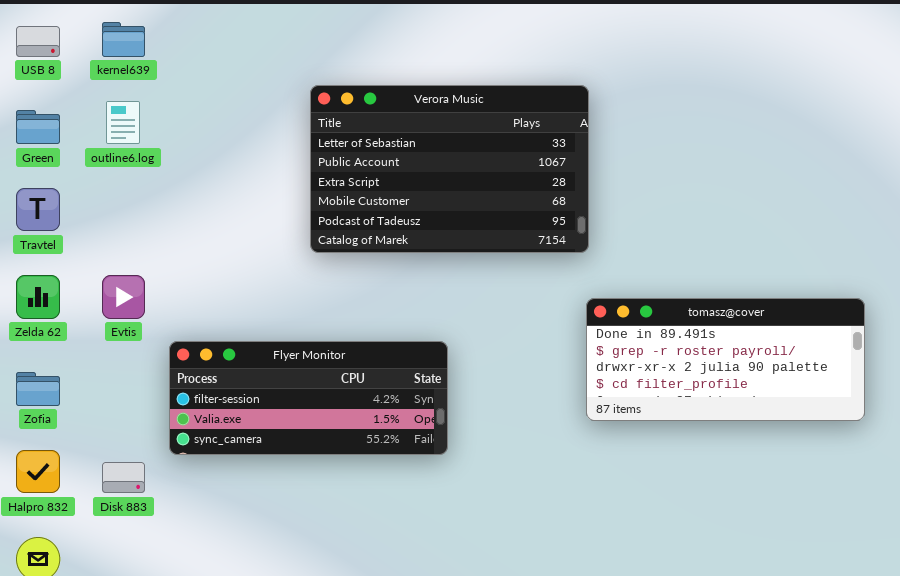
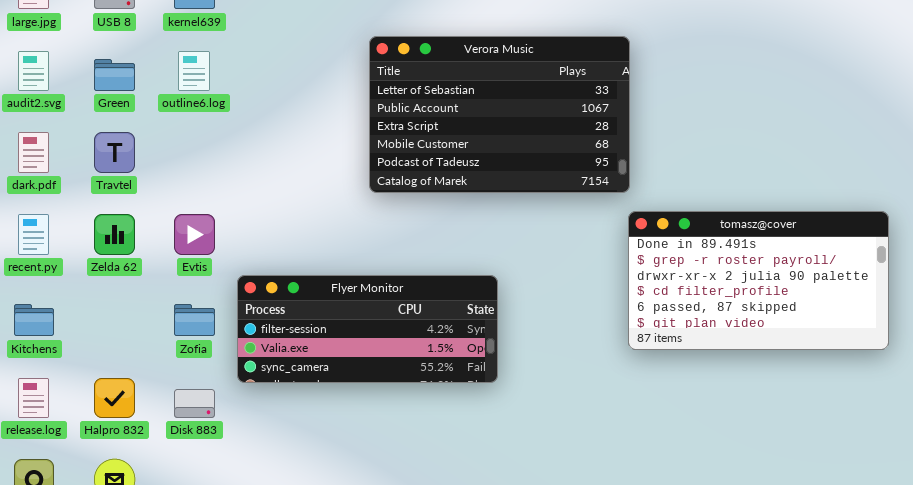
tomasz@cover: [586,298,865,421] -> [628,211,889,350], resized
Zofia: [16,372,60,406] -> [174,304,215,336], moved

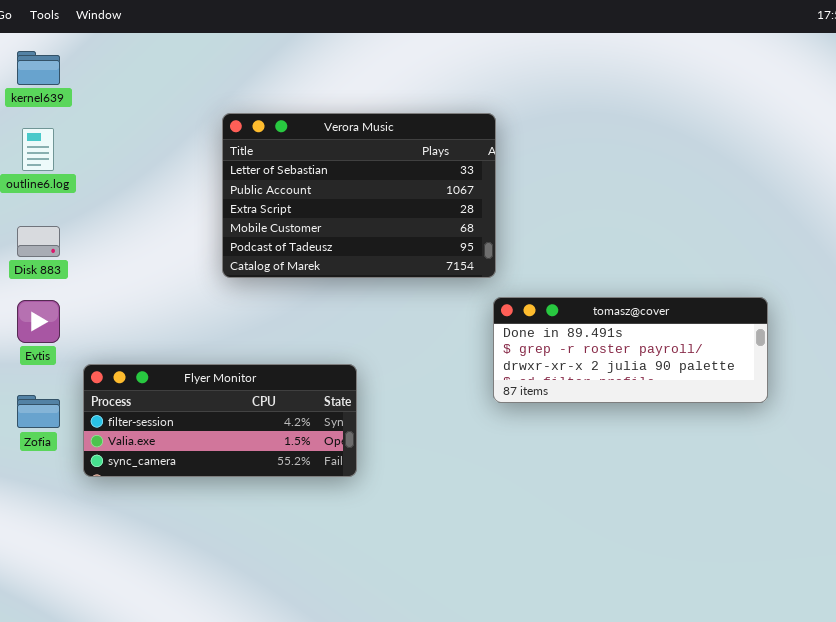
tomasz@cover: [628,211,889,350] -> [493,297,768,403], resized
Disk 883: [174,389,215,418] -> [17,226,60,257], moved

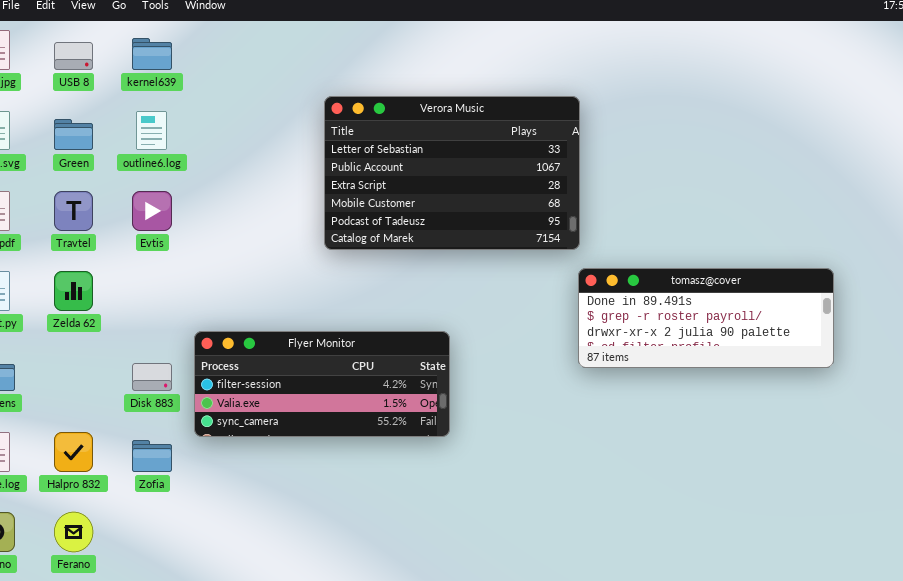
Disk 883: [17,226,60,257] -> [132,363,172,391], moved
Evtis: [17,300,60,343] -> [132,191,172,231], moved
Zofia: [17,395,60,428] -> [132,440,172,472], moved

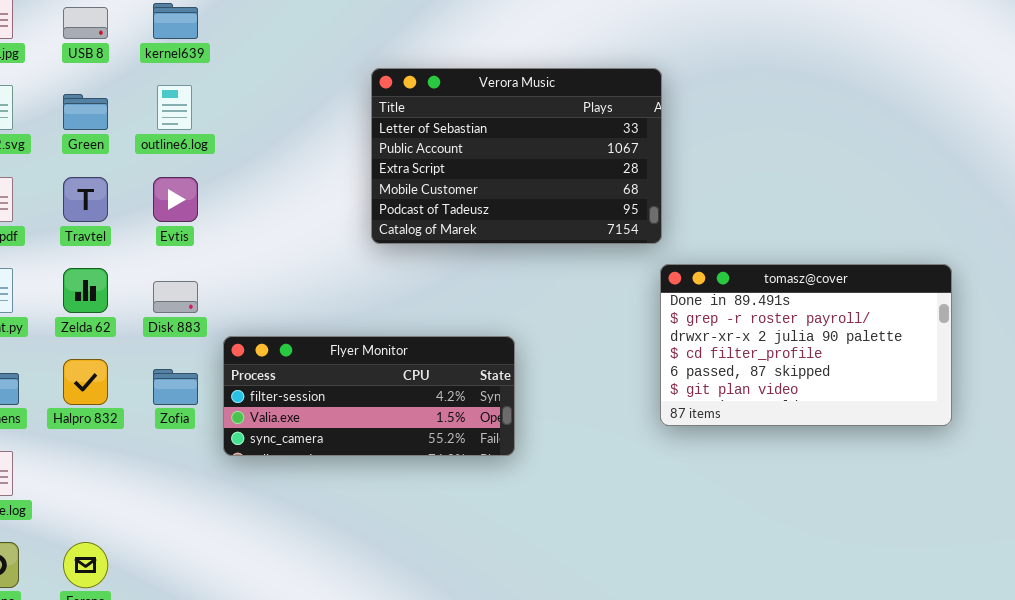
tomasz@cover: [578,268,834,368] -> [660,264,952,426], resized
Disk 883: [132,363,172,391] -> [153,281,198,313], moved
Halpro 832: [54,432,93,472] -> [63,359,108,405], moved
Zofia: [132,440,172,472] -> [153,369,198,405], moved

